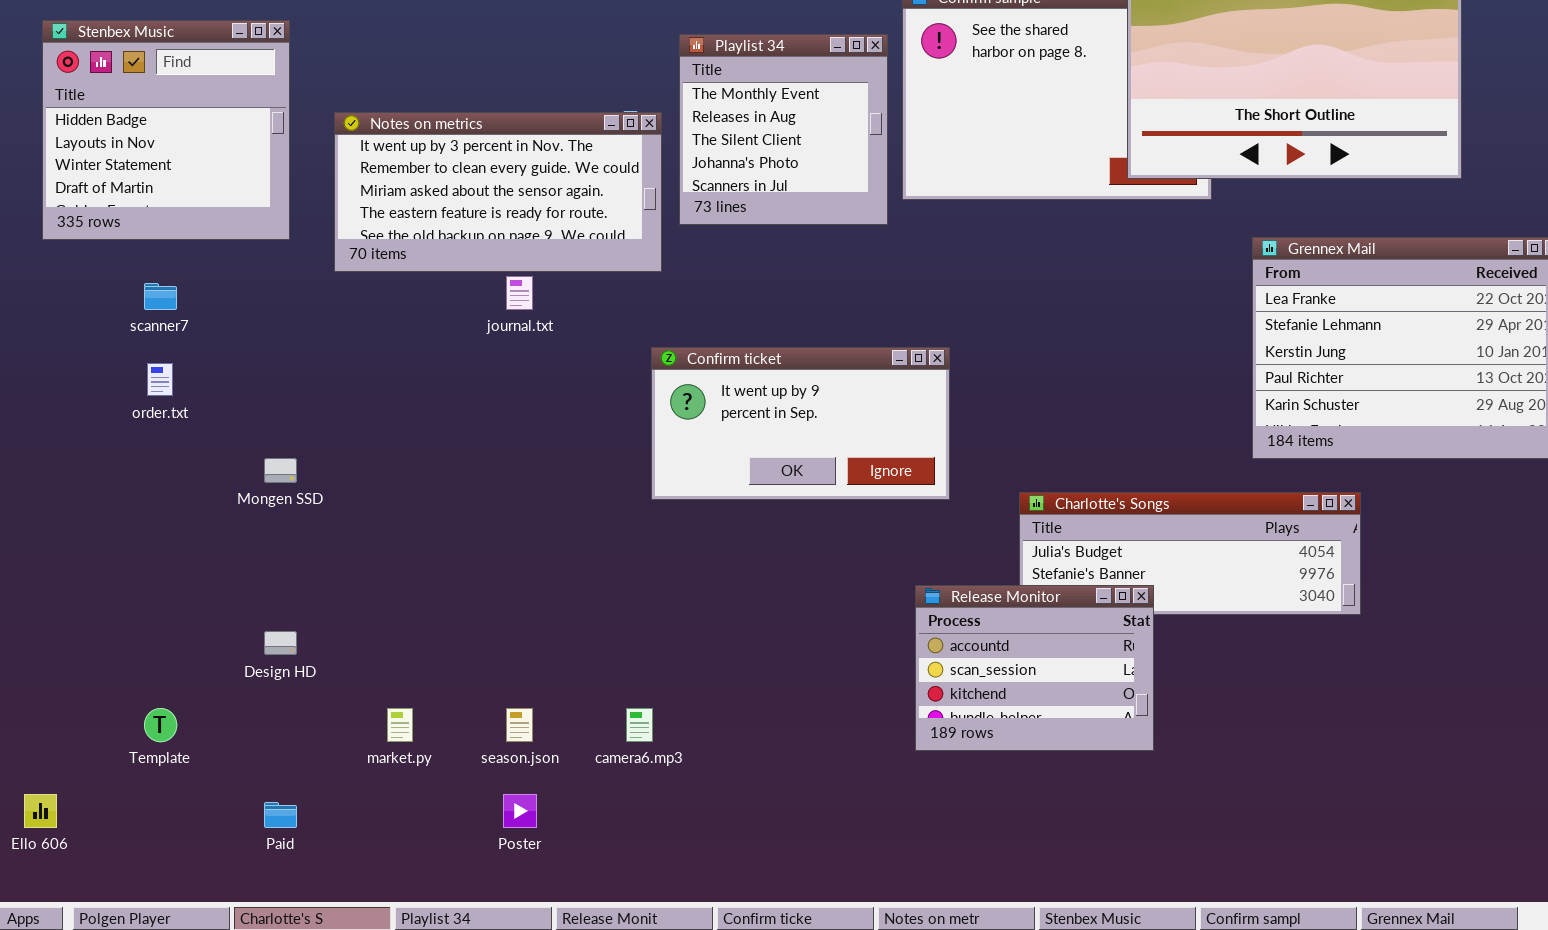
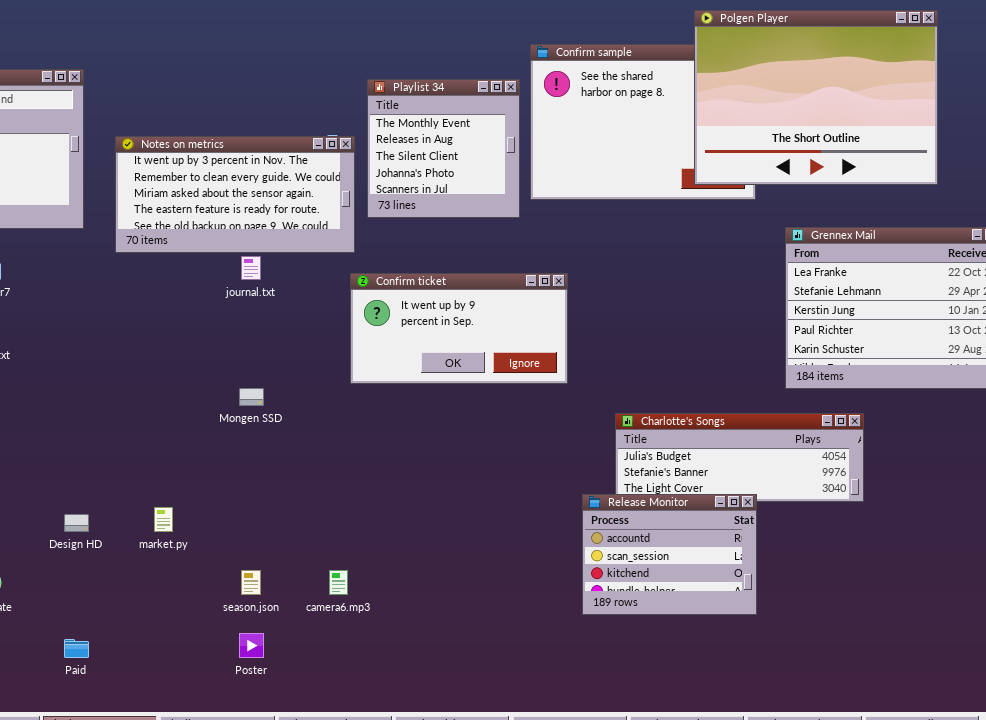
Confirm ticket: [651,347,950,500] -> [350,273,568,384], moved
Mongen SSD: [264,458,297,483] -> [239,388,264,406], moved
Release Monitor: [915,585,1154,751] -> [582,494,757,615], moved
market.py: [387,708,413,742] -> [154,507,173,532], moved

